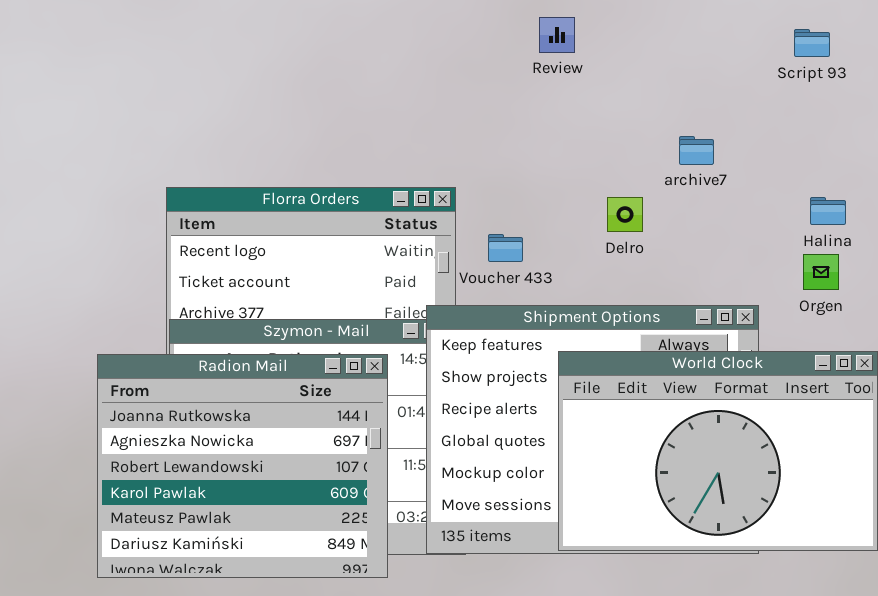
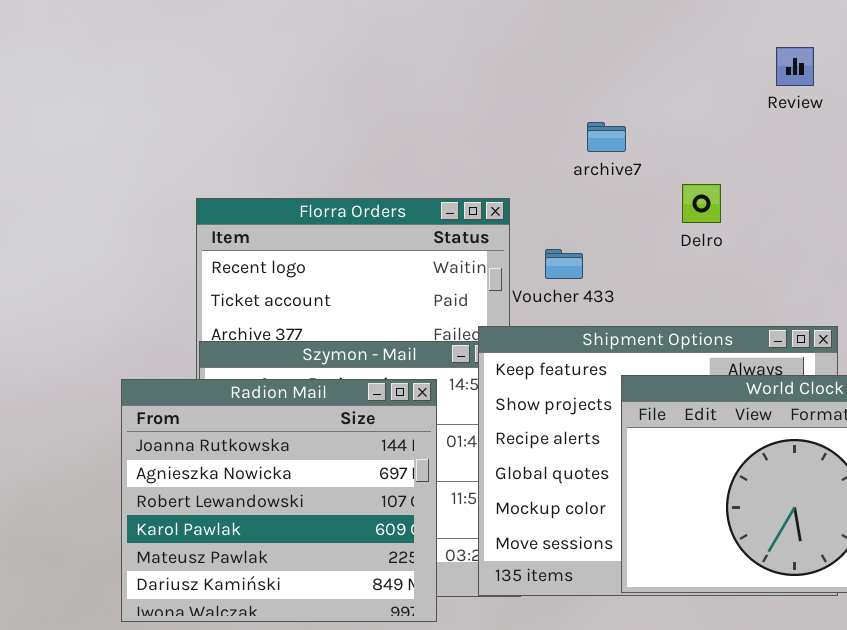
Review: [539,17,575,53] -> [776,47,814,86], moved
archive7: [679,136,714,165] -> [587,122,626,152], moved
Delro: [607,197,643,232] -> [682,184,721,223], moved

